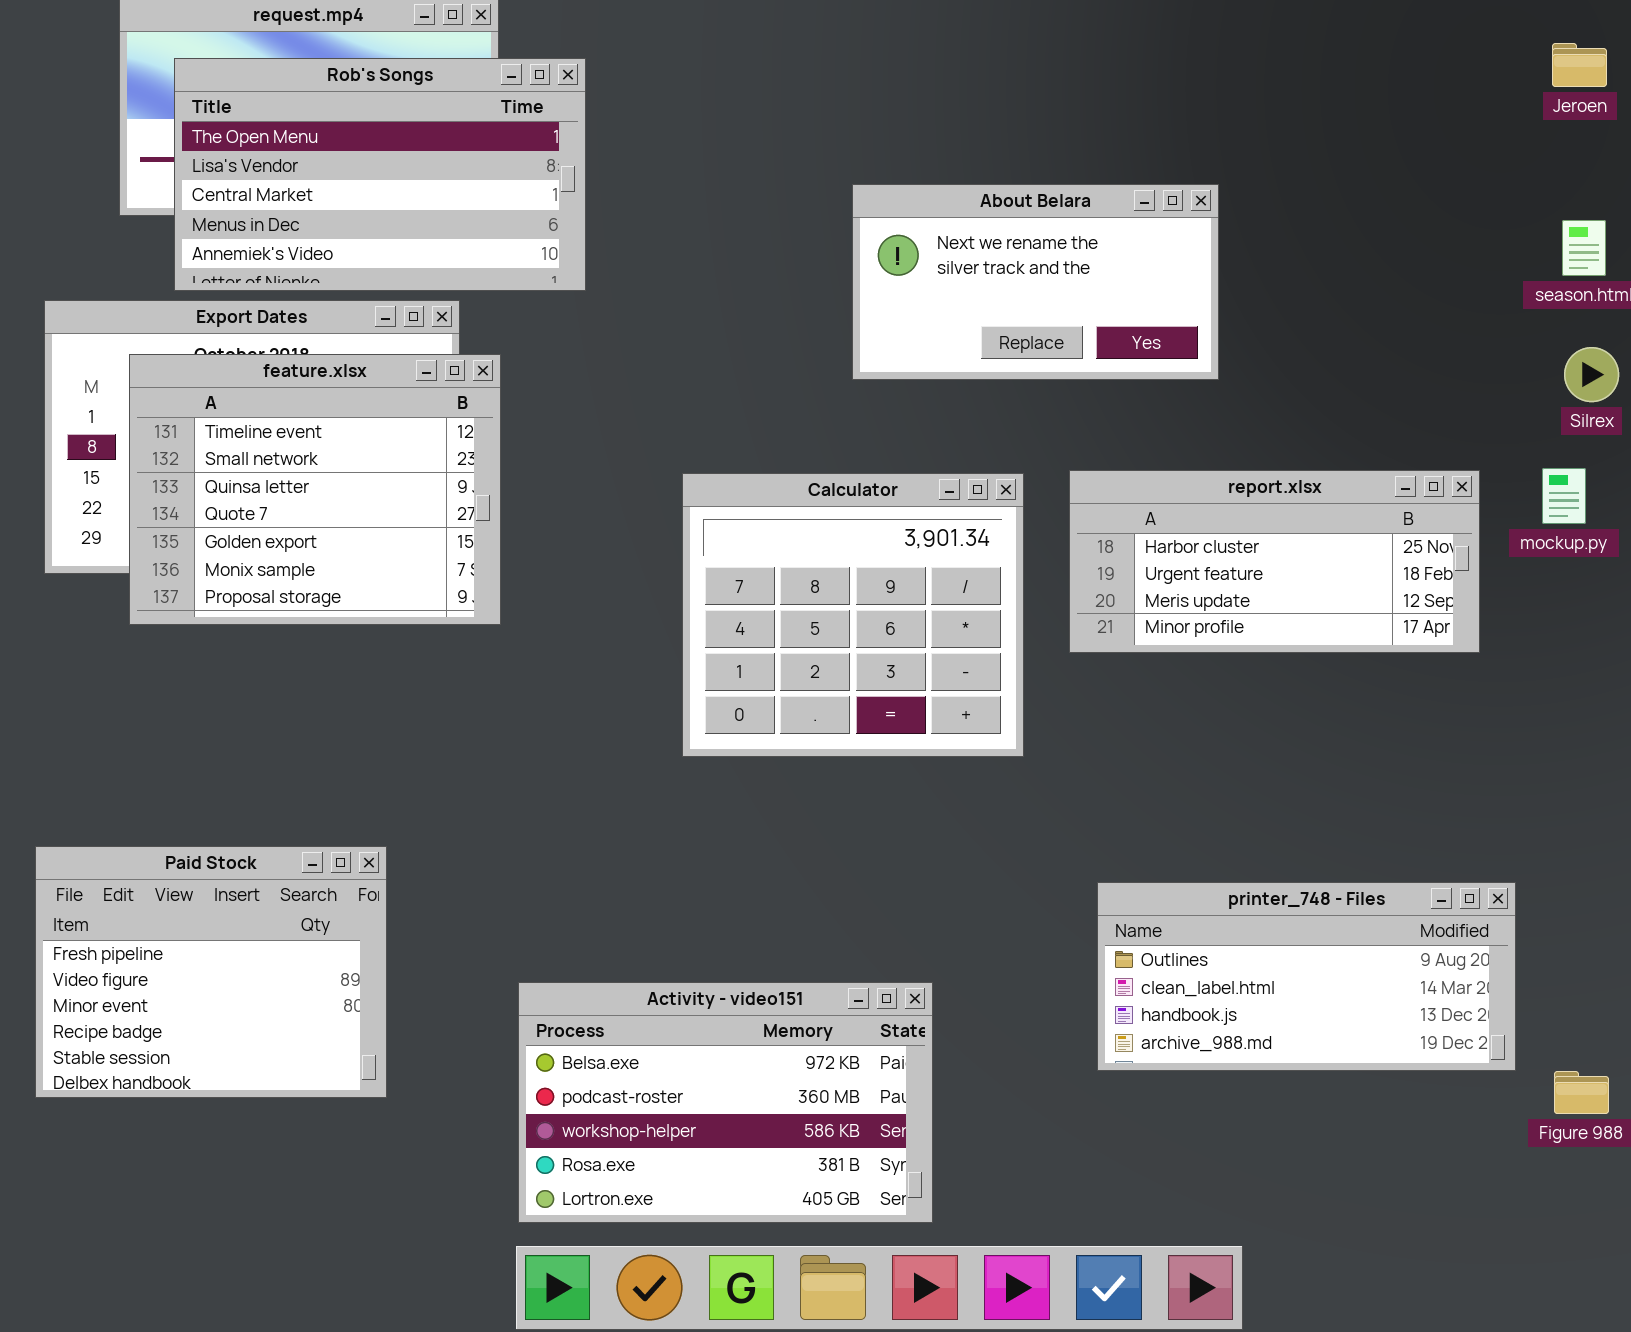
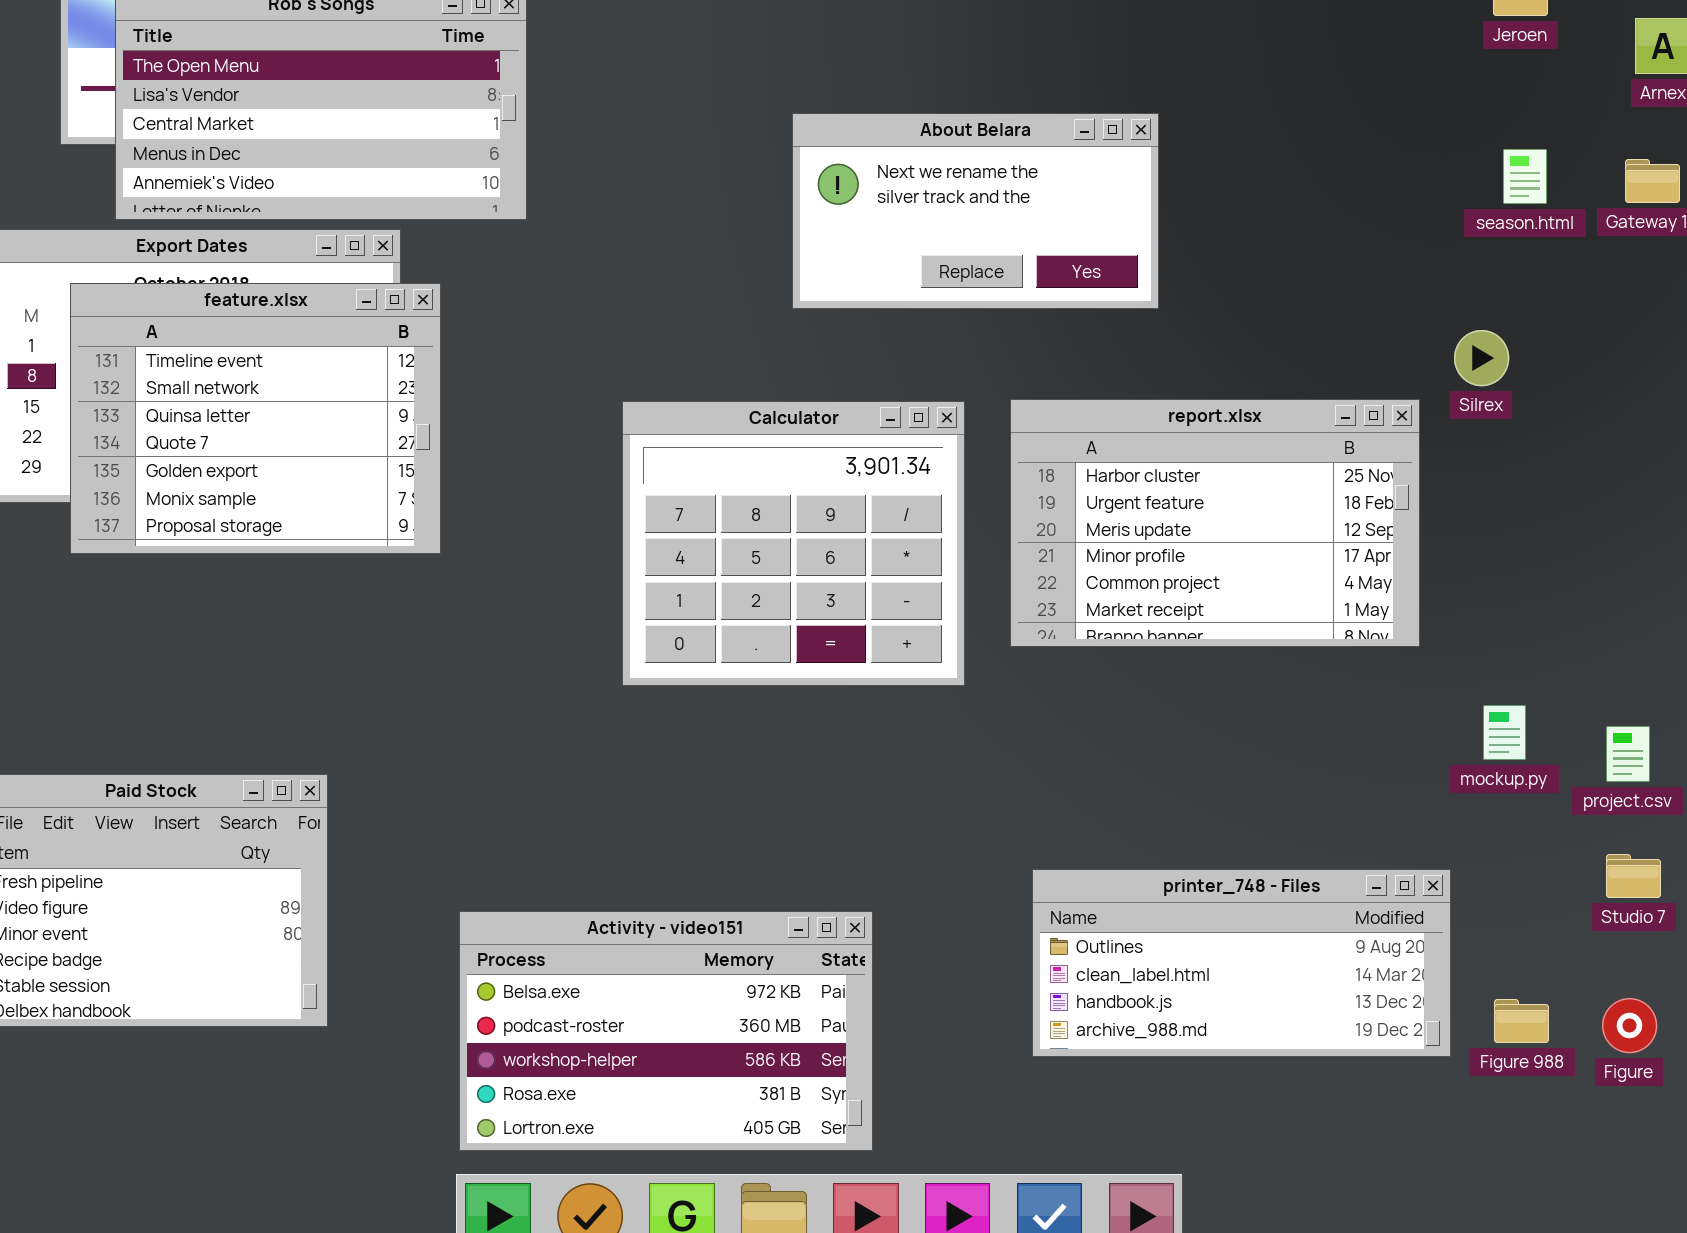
Silrex: [1564,347,1619,402] -> [1454,330,1509,386], moved
mockup.py: [1542,468,1586,524] -> [1483,705,1526,760], moved
report.xlsx: [1069,470,1480,653] -> [1010,399,1420,647], resized
printer_748 - Files: [1097,882,1516,1071] -> [1032,869,1451,1057], moved

